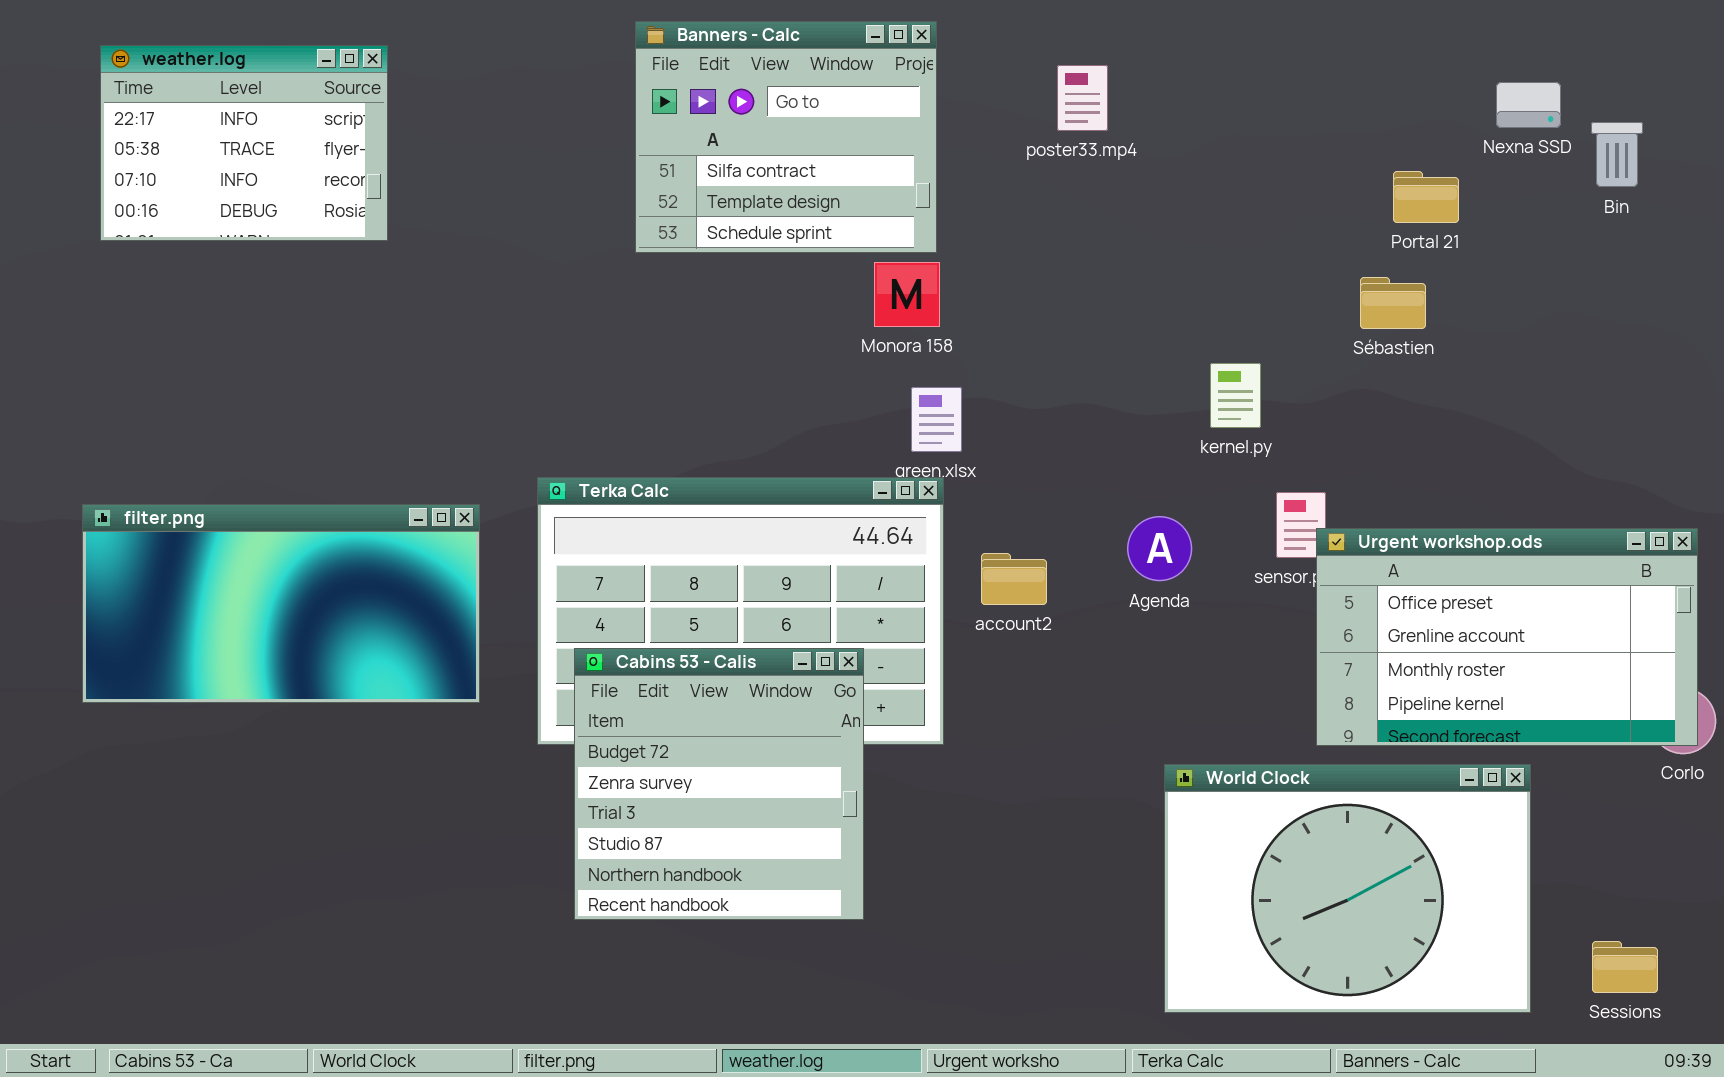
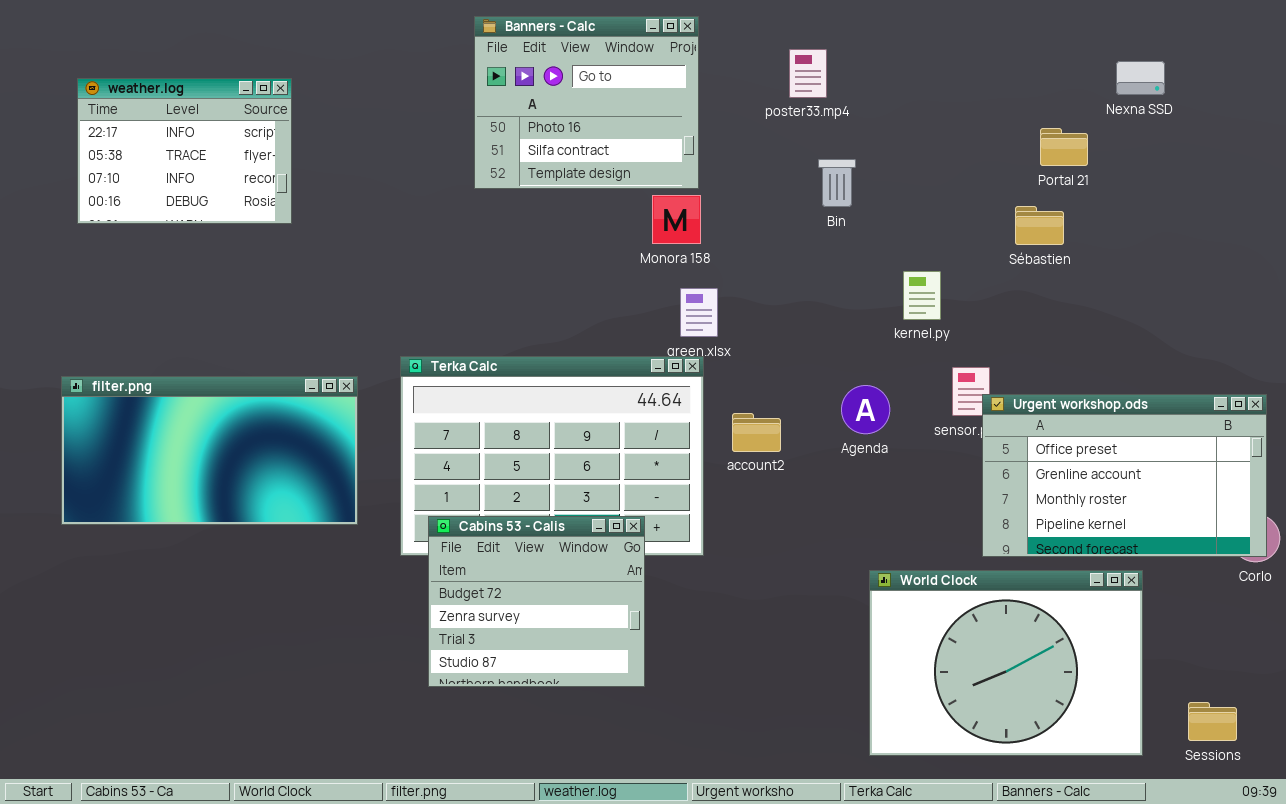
Banners - Calc: [635,21,937,253] -> [474,16,699,189], scrolled up 1 row
weather.log: [100,45,388,241] -> [77,78,292,224], moved
Bin: [1591,122,1643,187] -> [818,159,856,207], moved
Cabins 53 - Calis: [574,648,864,920] -> [428,516,645,687], resized

